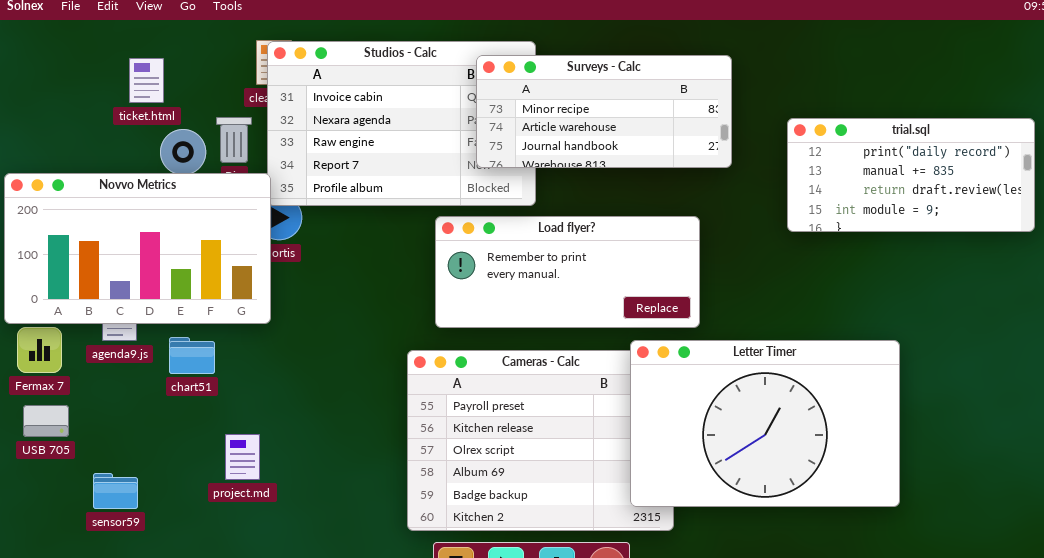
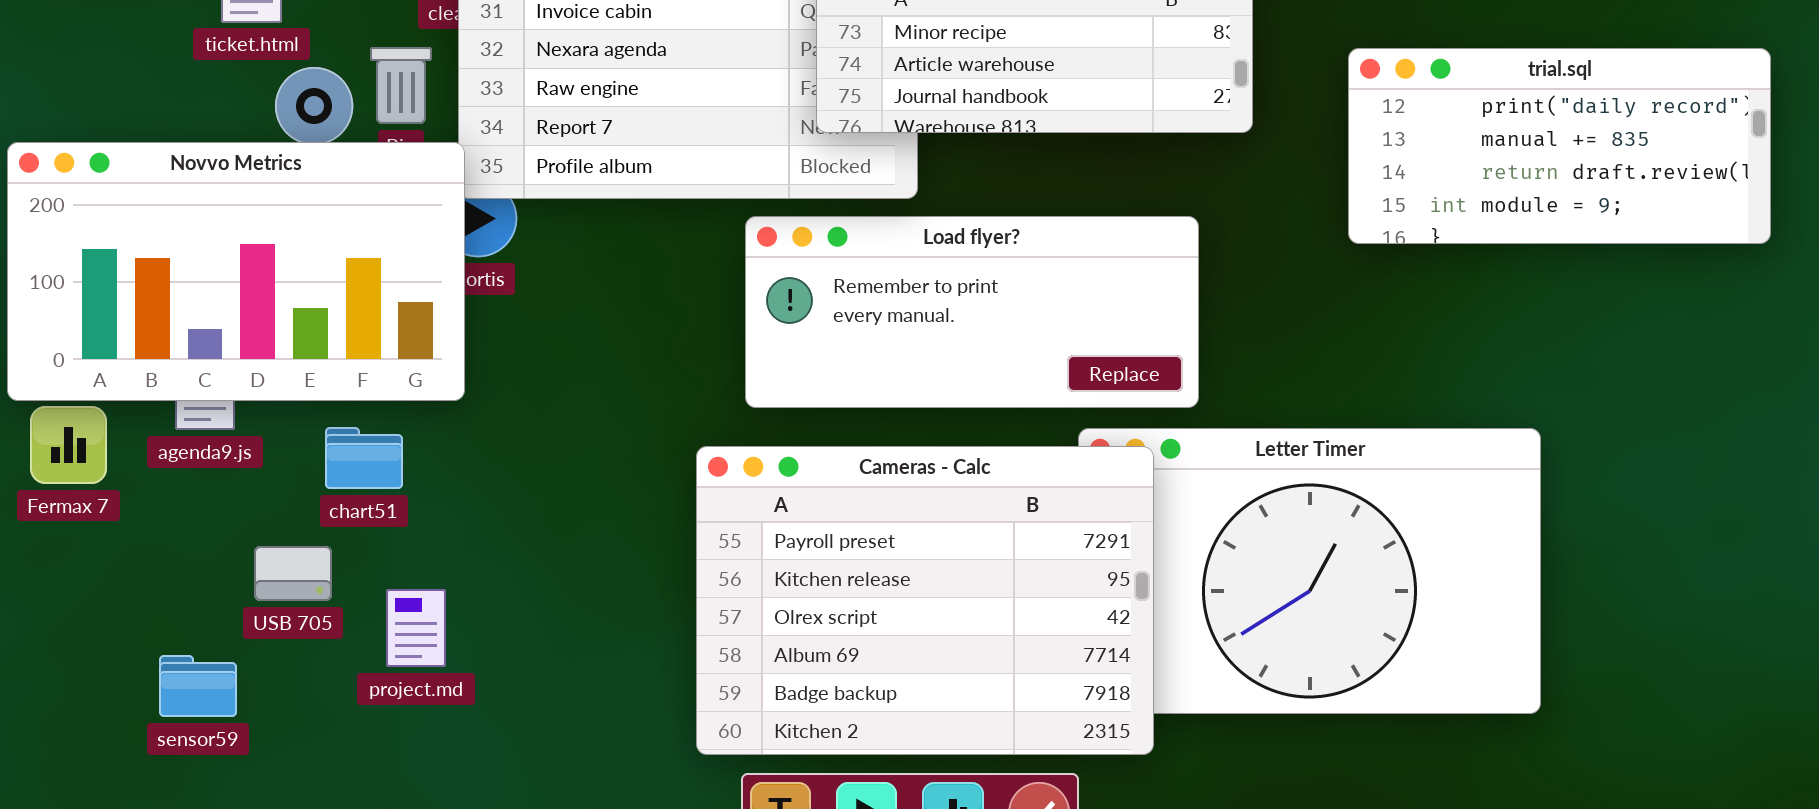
chart51: [169,337,215,374] -> [325,427,403,489], moved
Cameras - Calc: [407,350,674,531] -> [696,446,1154,755], raised
USB 705: [23,405,69,437] -> [254,546,332,601], moved

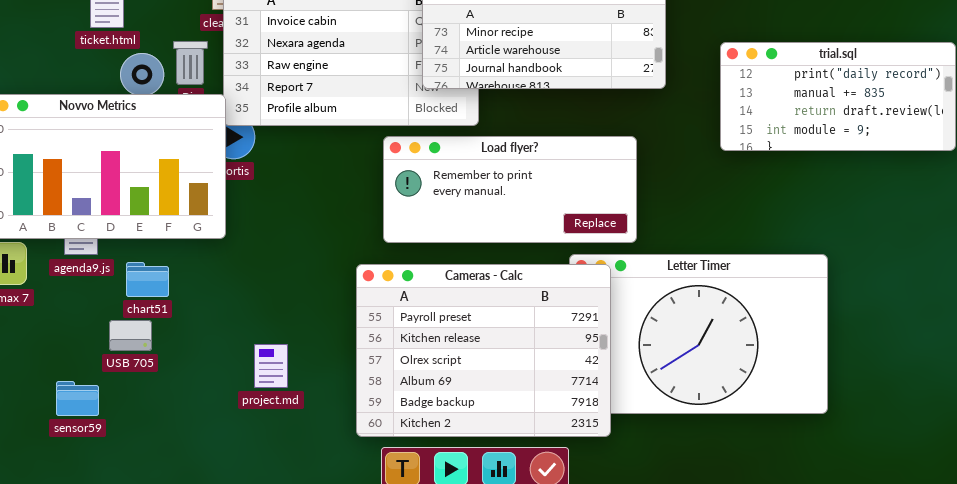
chart51: [325,427,403,489] -> [126,262,169,297], moved
project.md: [386,589,446,667] -> [254,344,288,388], moved

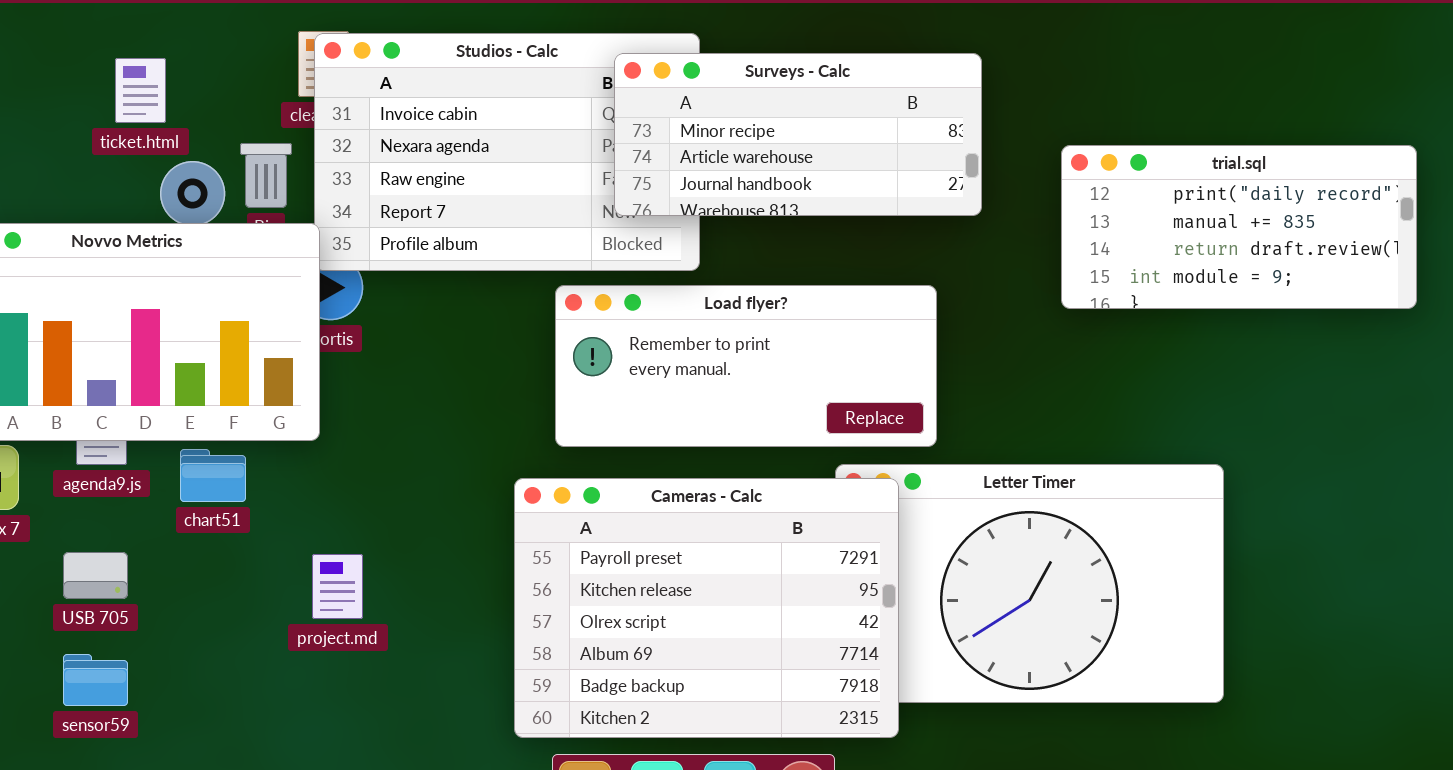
chart51: [126,262,169,297] -> [180,449,246,502], moved
USB 705: [109,320,152,351] -> [63,552,128,599], moved
project.md: [254,344,288,388] -> [312,554,363,619], moved

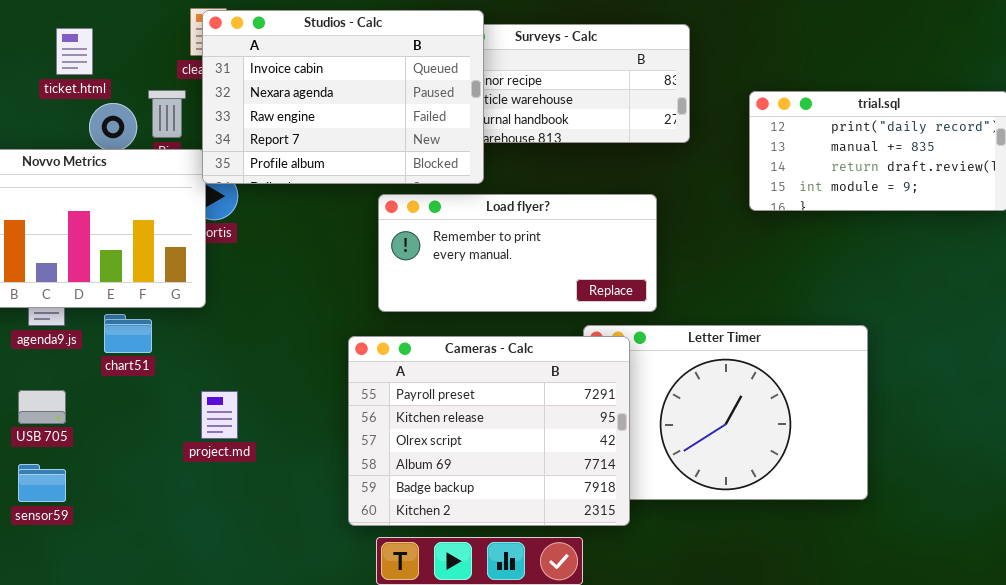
Studios - Calc: [314,33,700,271] -> [202,10,484,184], raised

